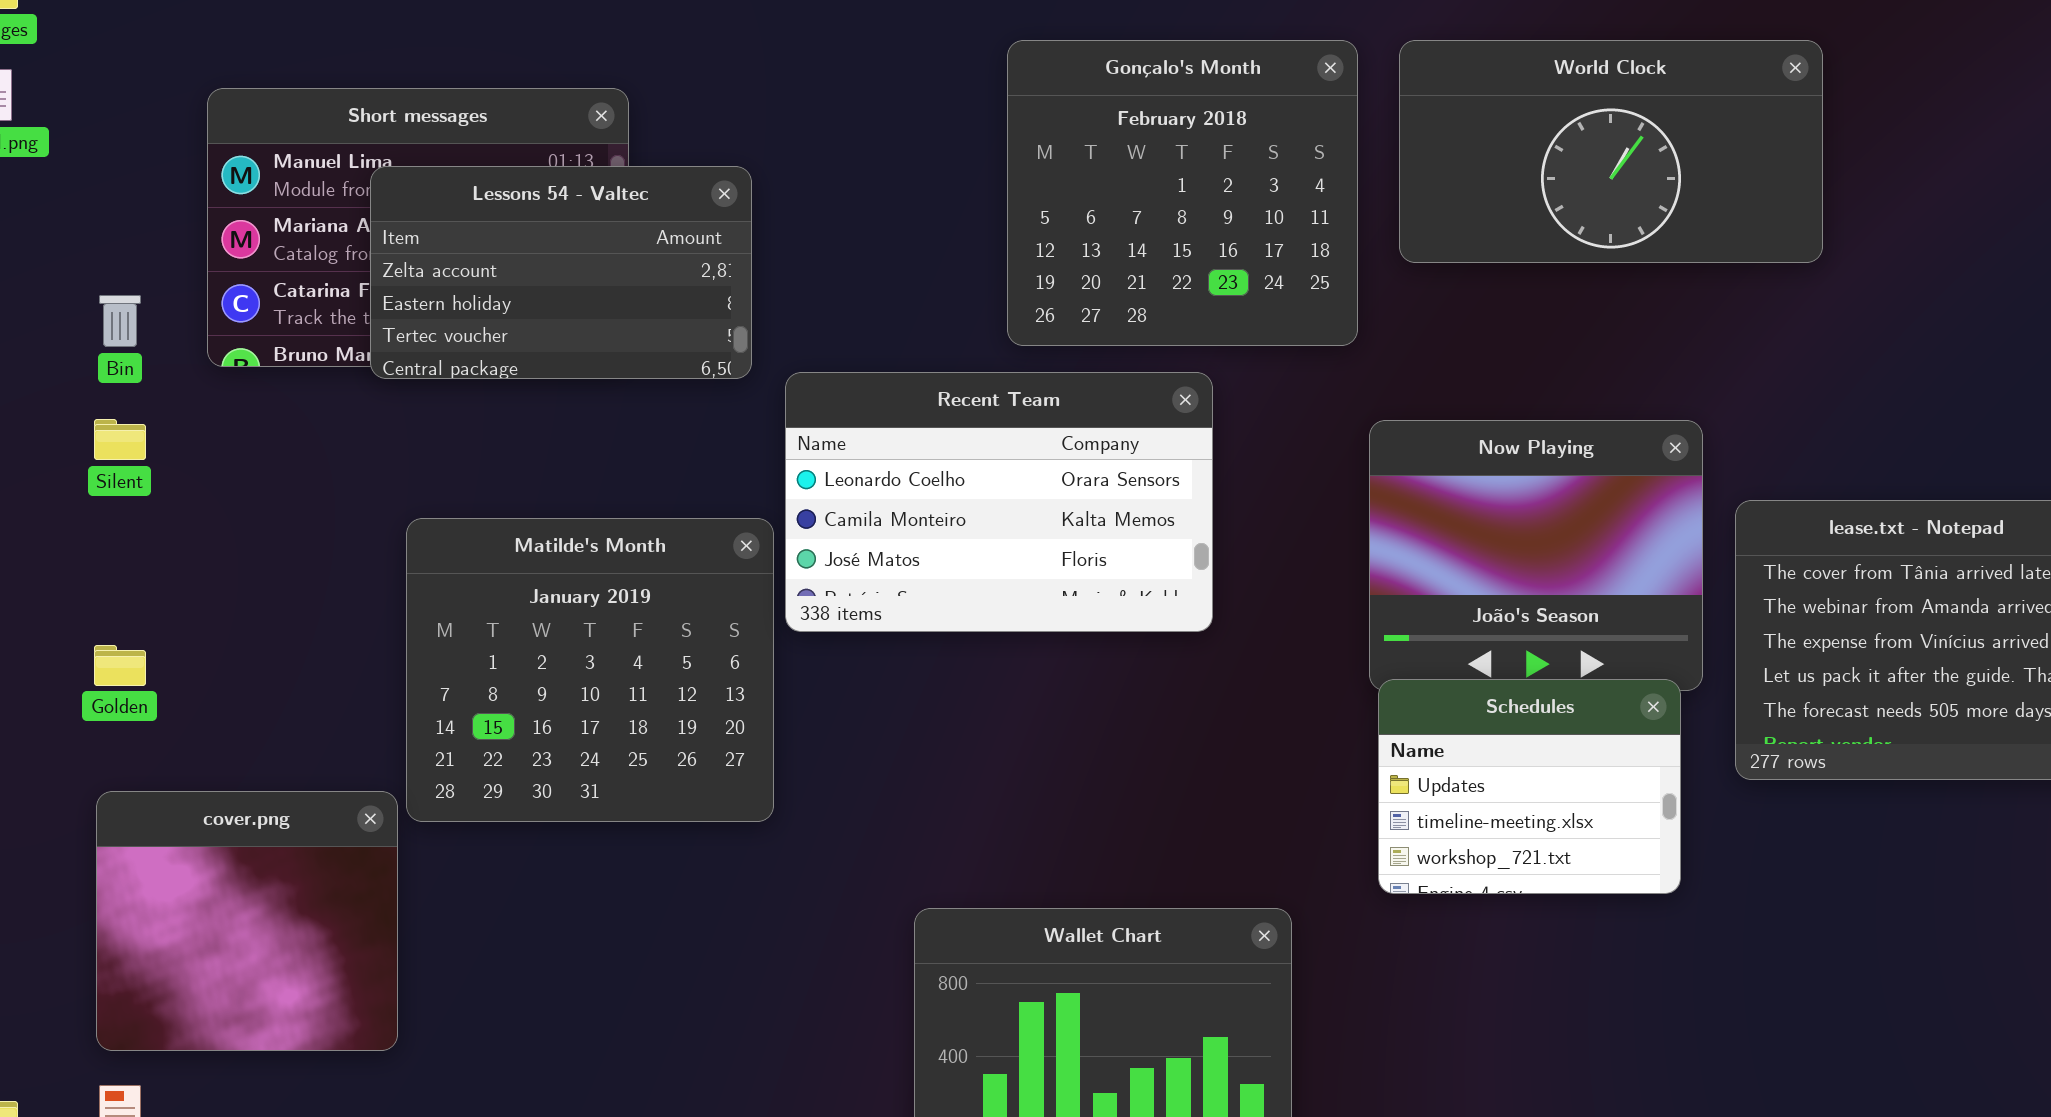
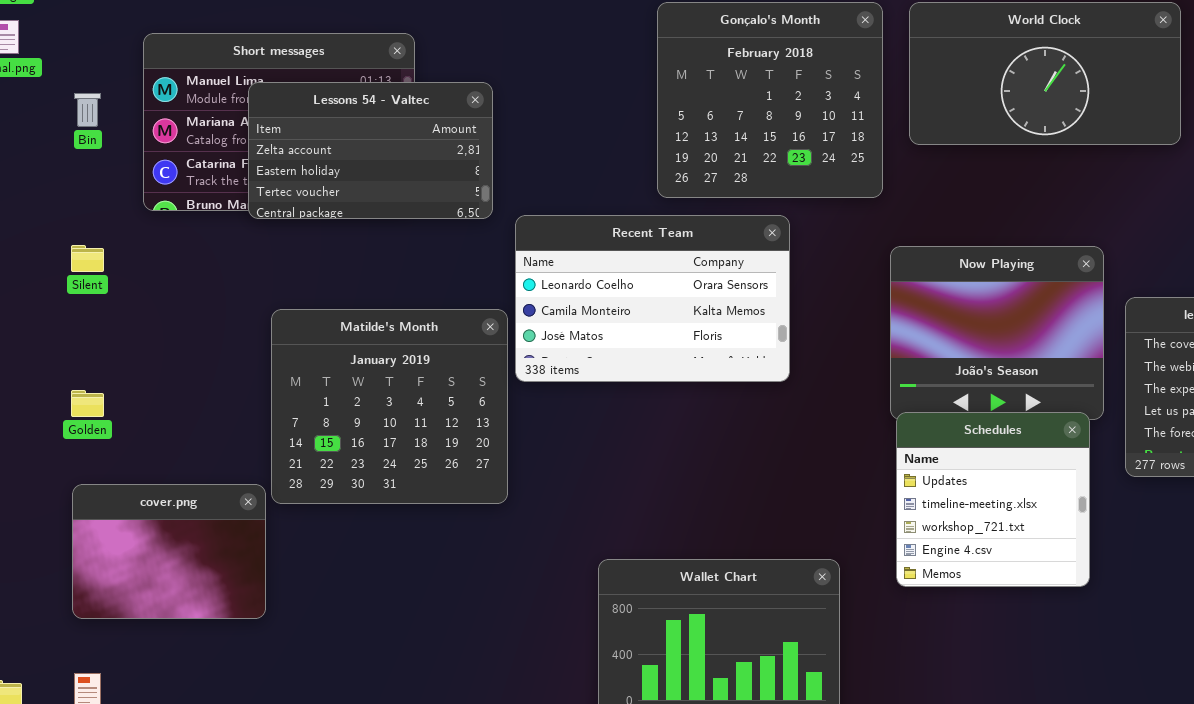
Bin: [99,295,141,347] -> [74,93,101,127], moved
Schedules: [1378,679,1681,894] -> [896,412,1090,587], resized
cover.png: [96,791,398,1051] -> [72,484,266,619], resized

